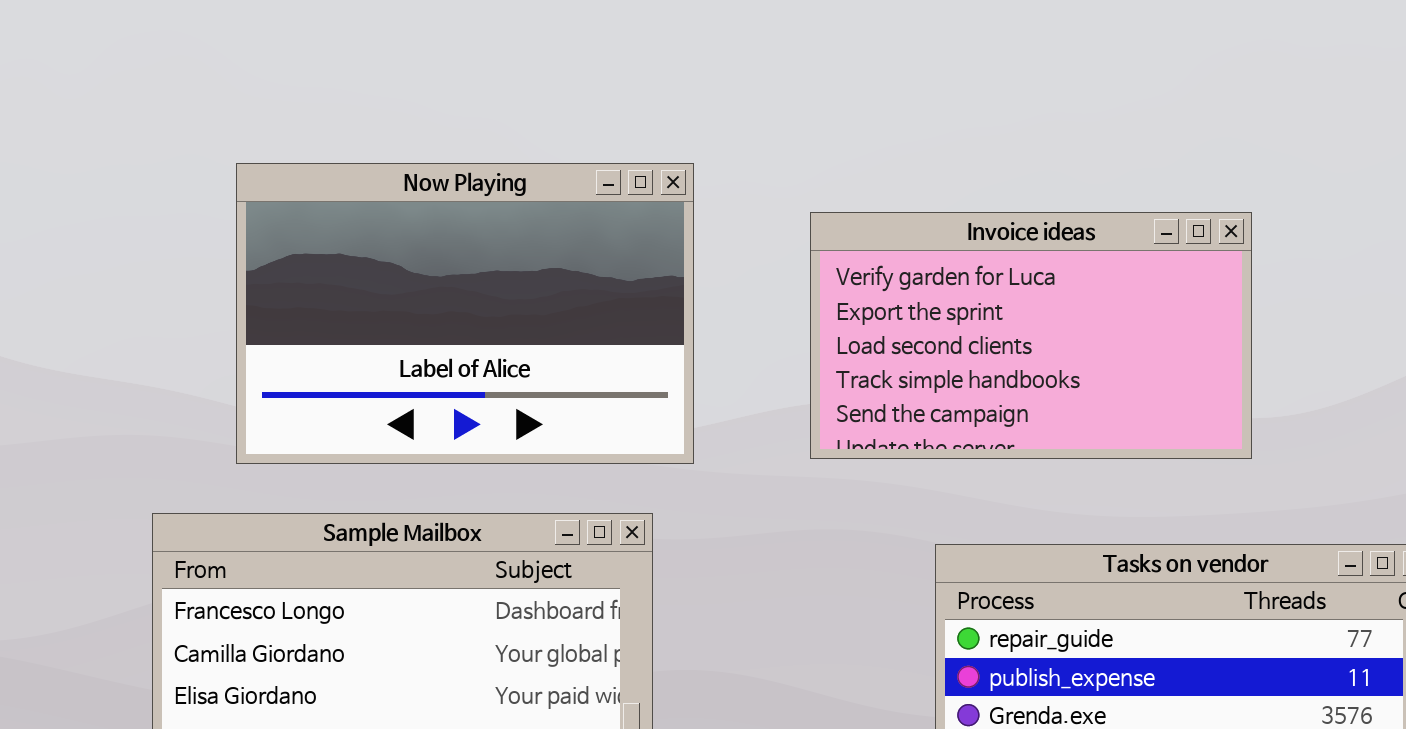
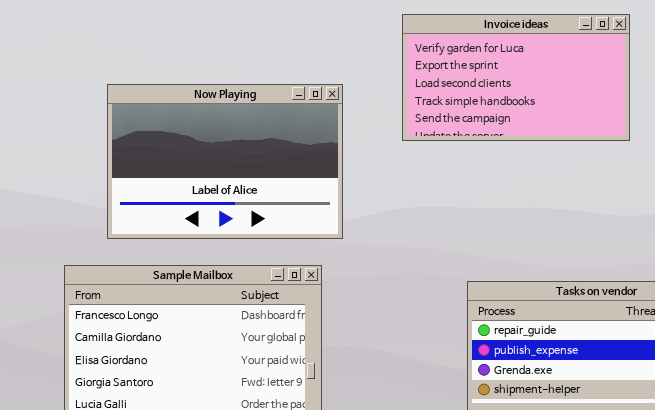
Invoice ideas: [810,212,1252,459] -> [402,14,630,141], moved

